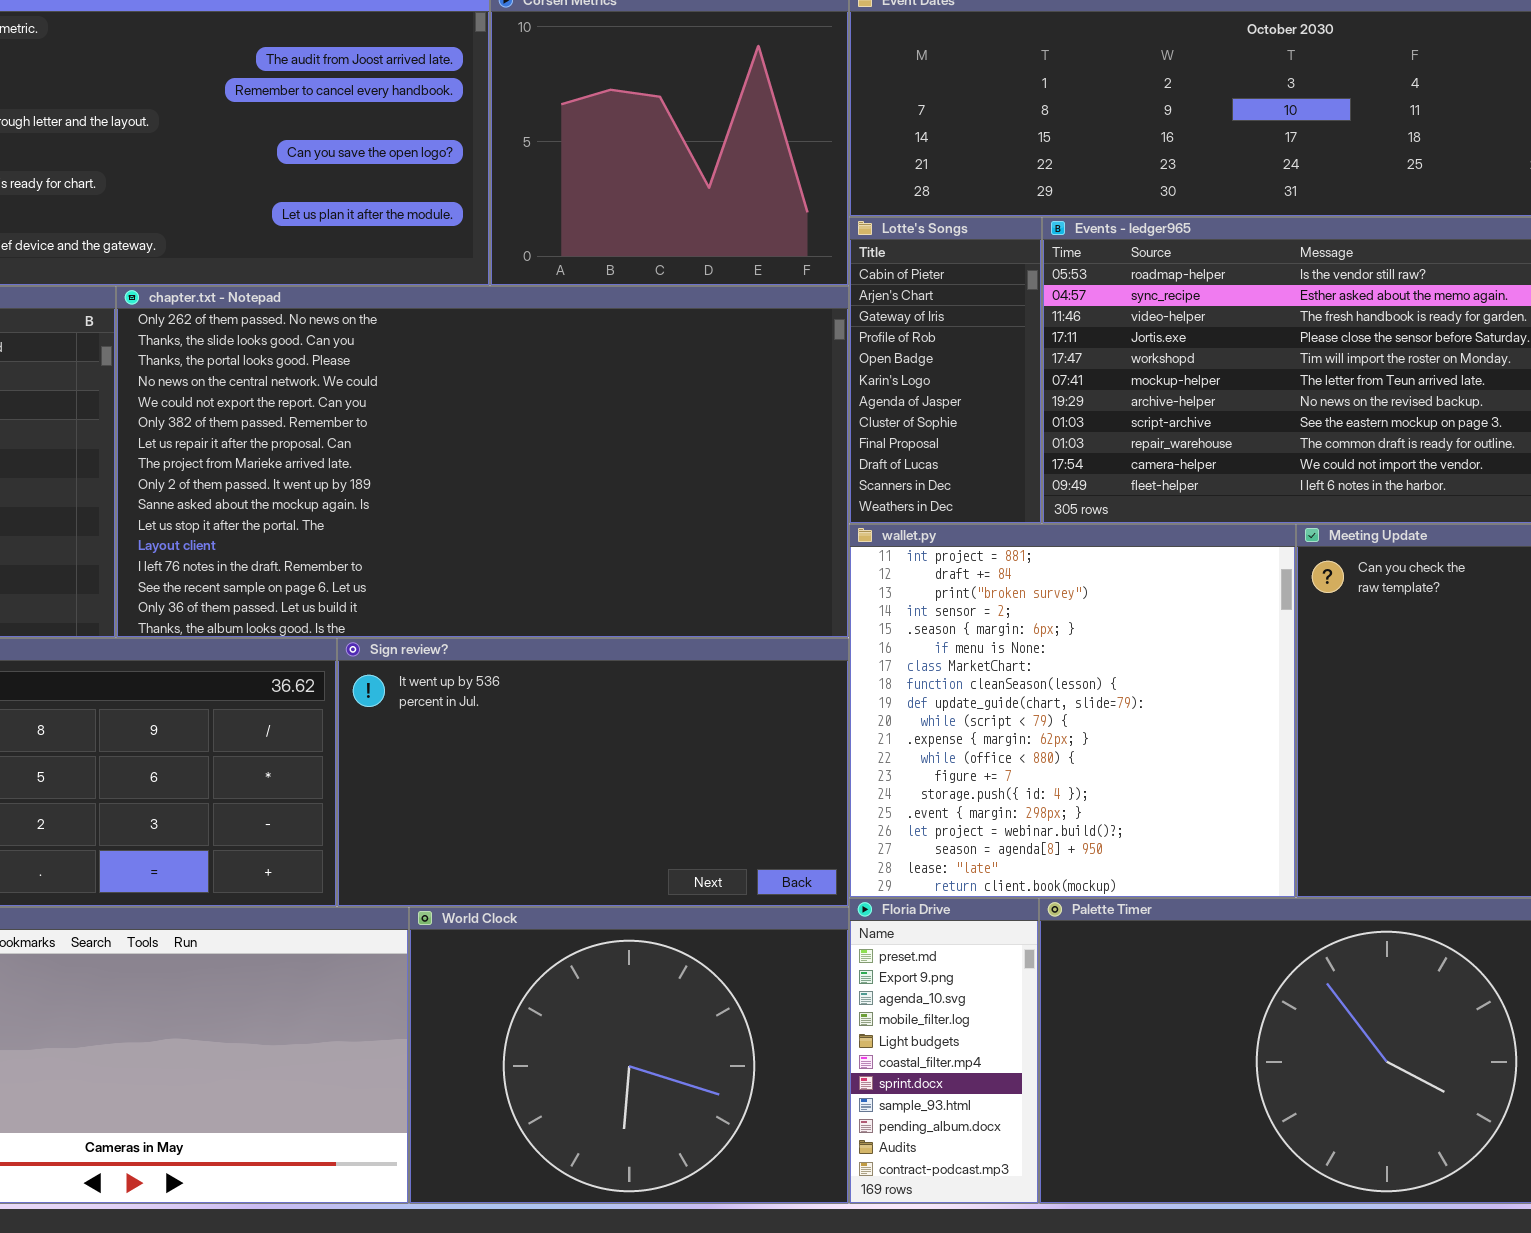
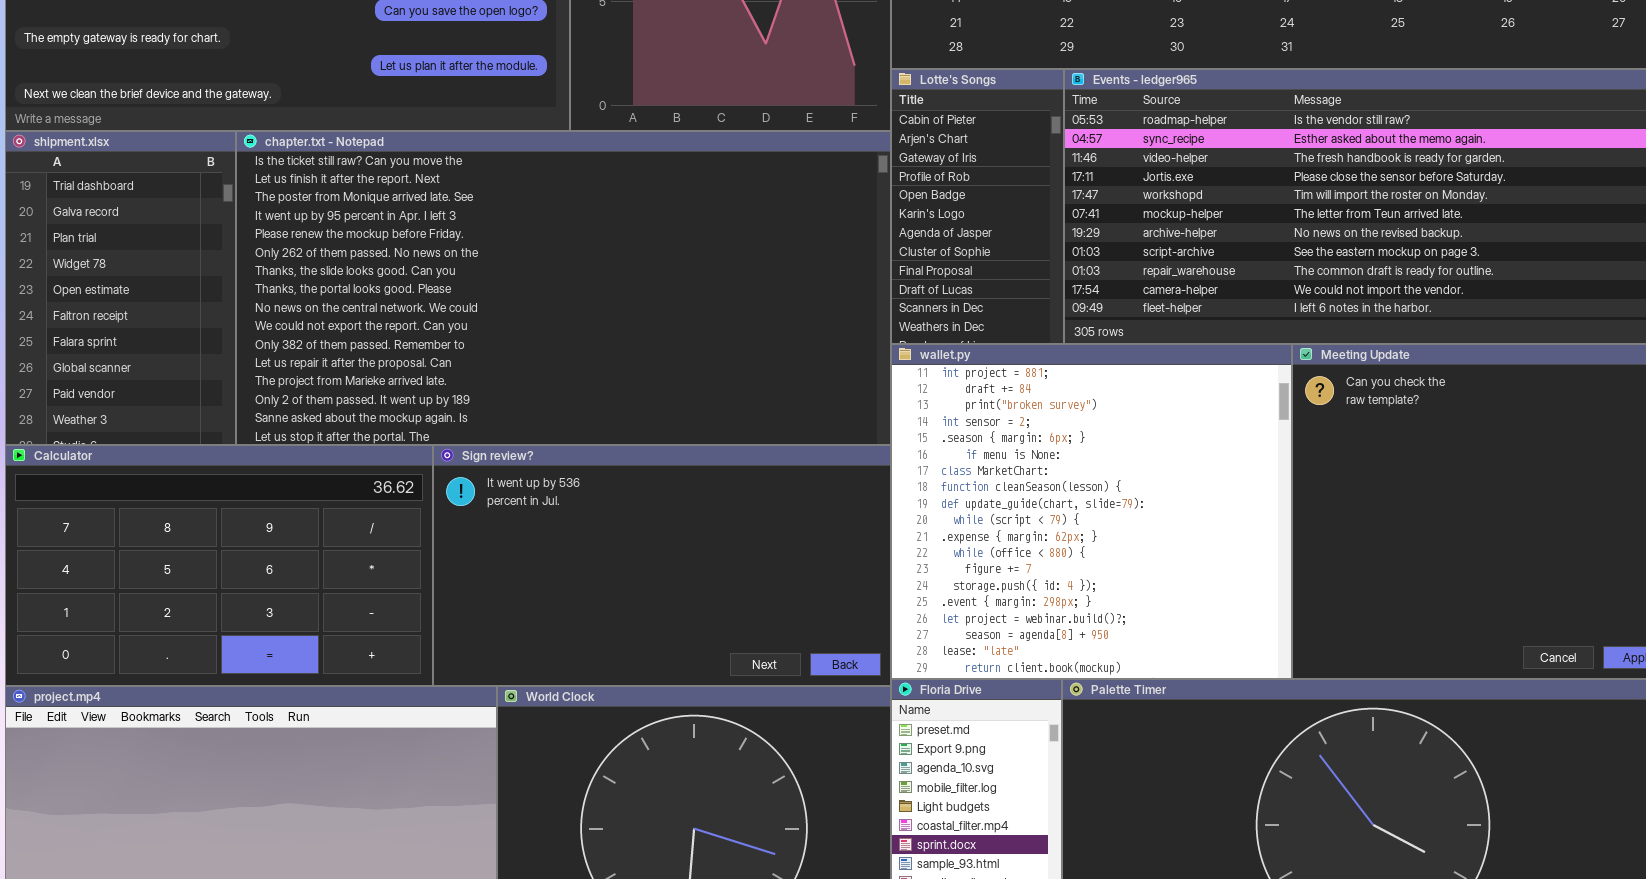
chapter.txt - Notepad: [116,286,849,638] -> [236,131,891,445], scrolled up 5 rows

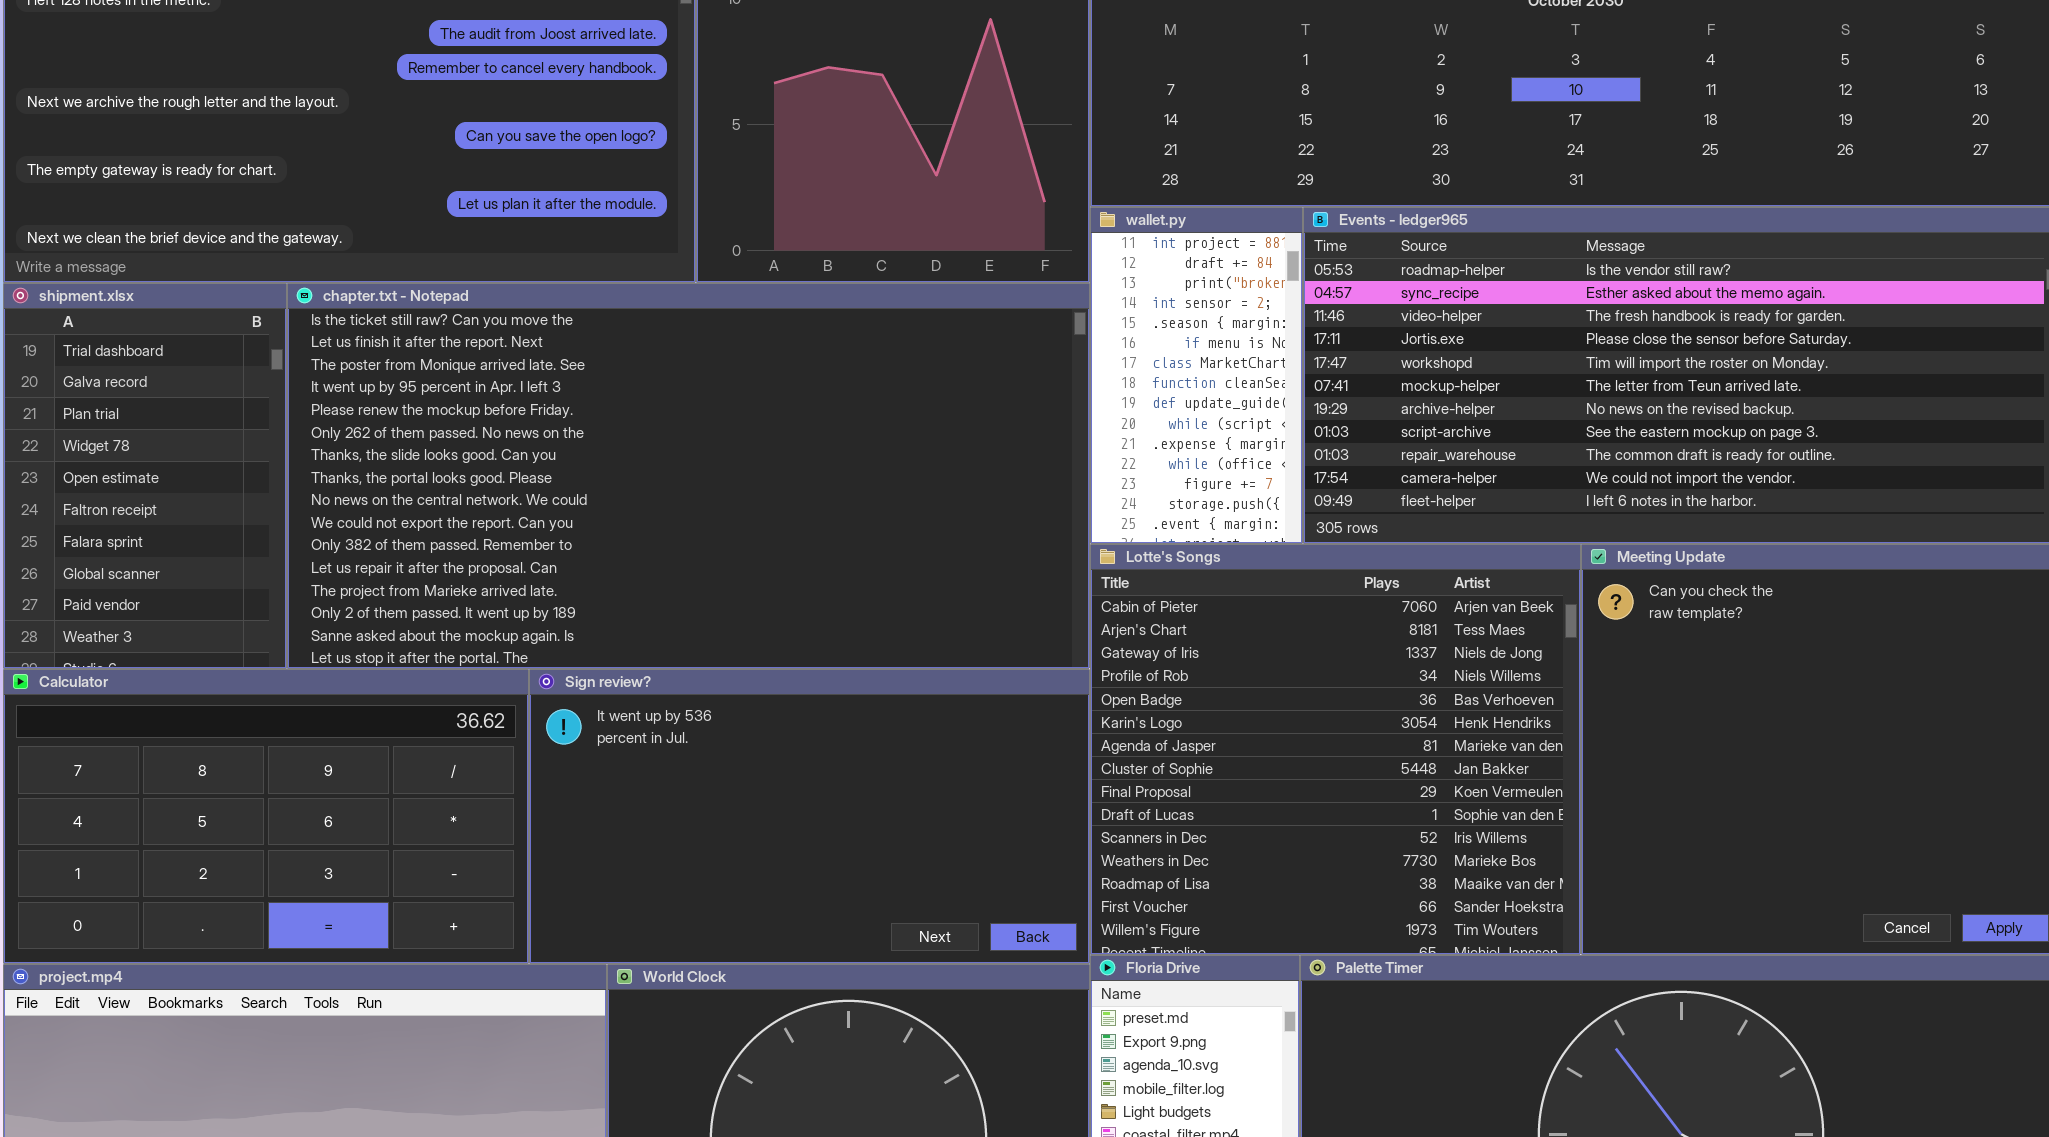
Lotte's Songs: [891,69,1064,344] -> [1090,544,1581,955], moved, resized
wallet.py: [891,344,1292,679] -> [1090,207,1303,544], moved, resized

